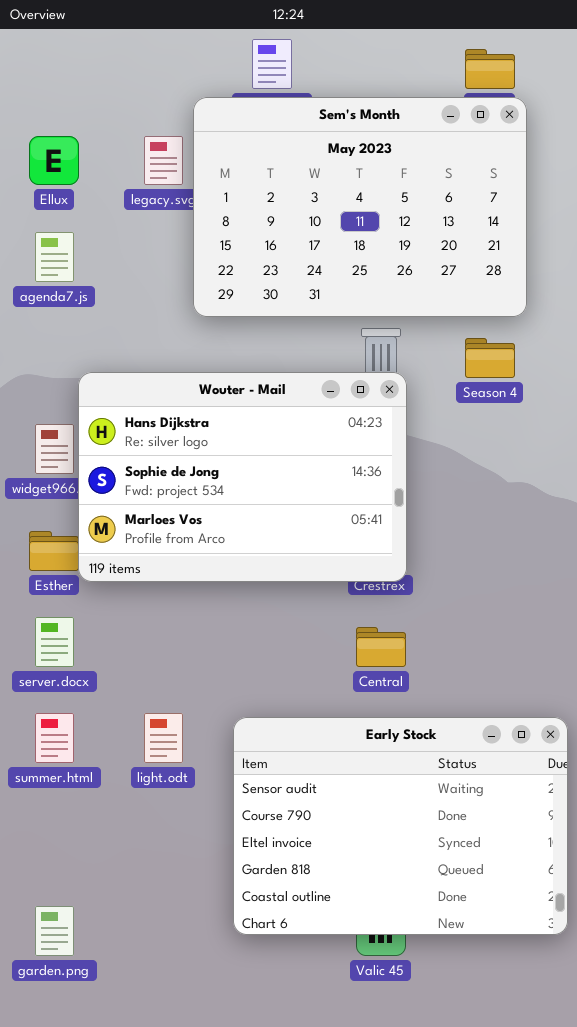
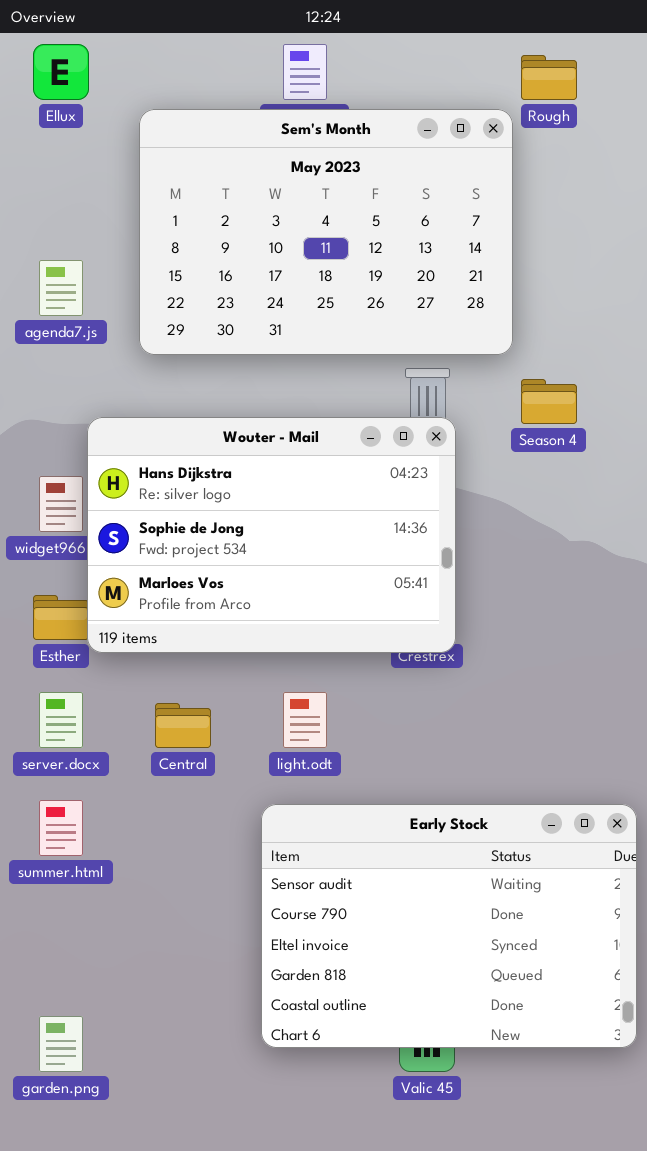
Sem's Month: [193,97,527,317] -> [139,109,513,355], moved
Ellux: [29,136,79,185] -> [33,44,89,100], moved
Central: [356,627,406,667] -> [155,703,211,748], moved
light.odt: [144,713,183,763] -> [283,692,327,748], moved

